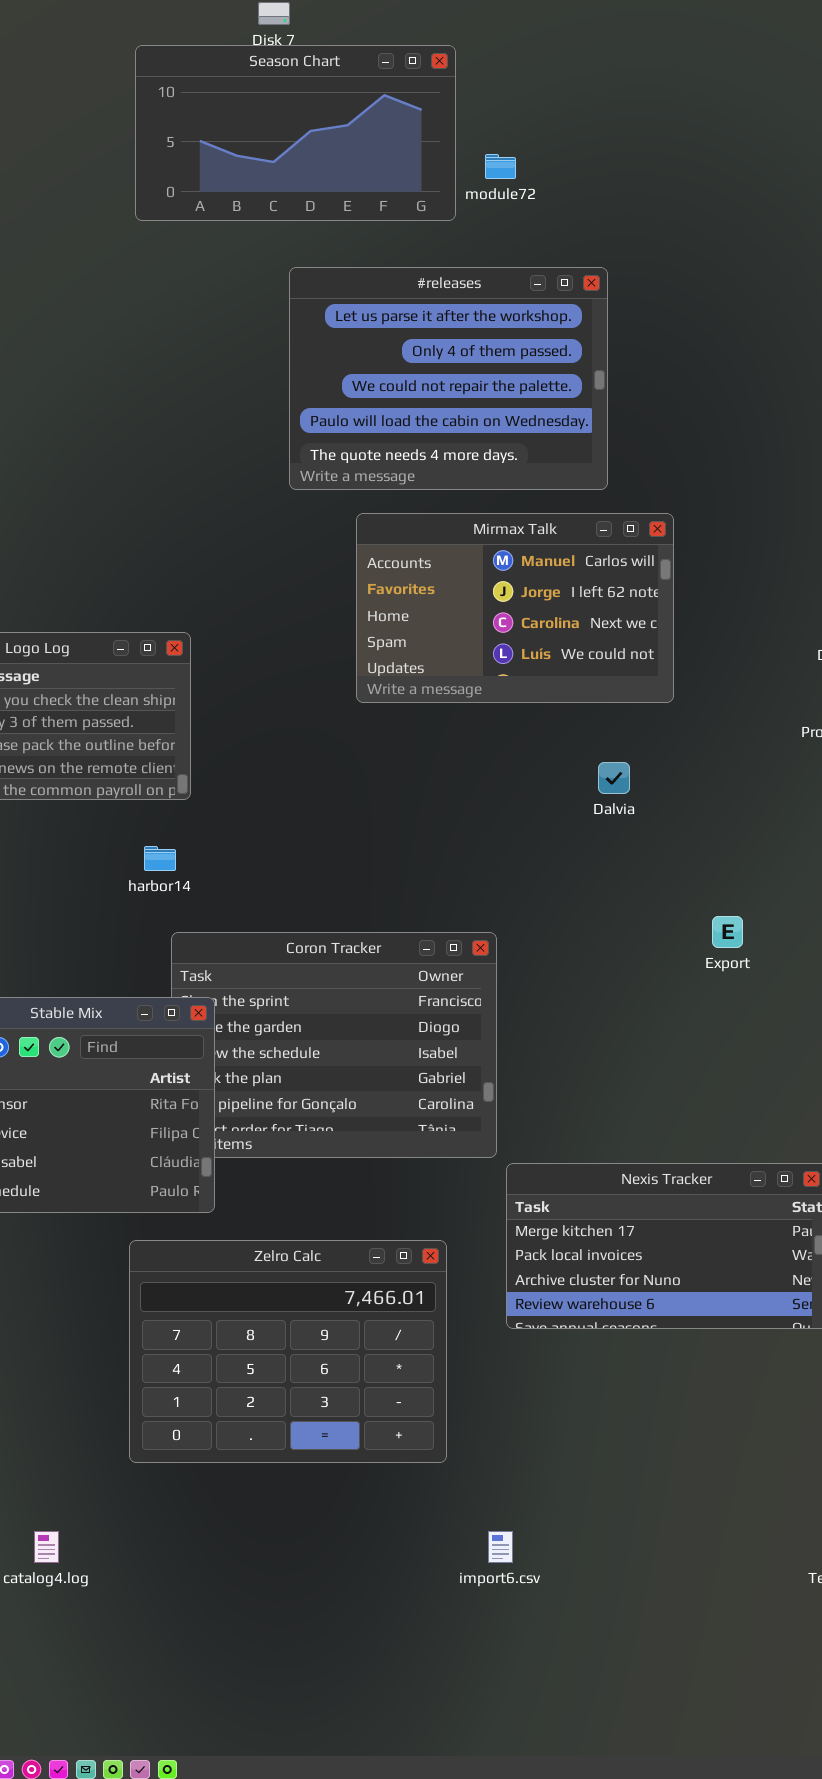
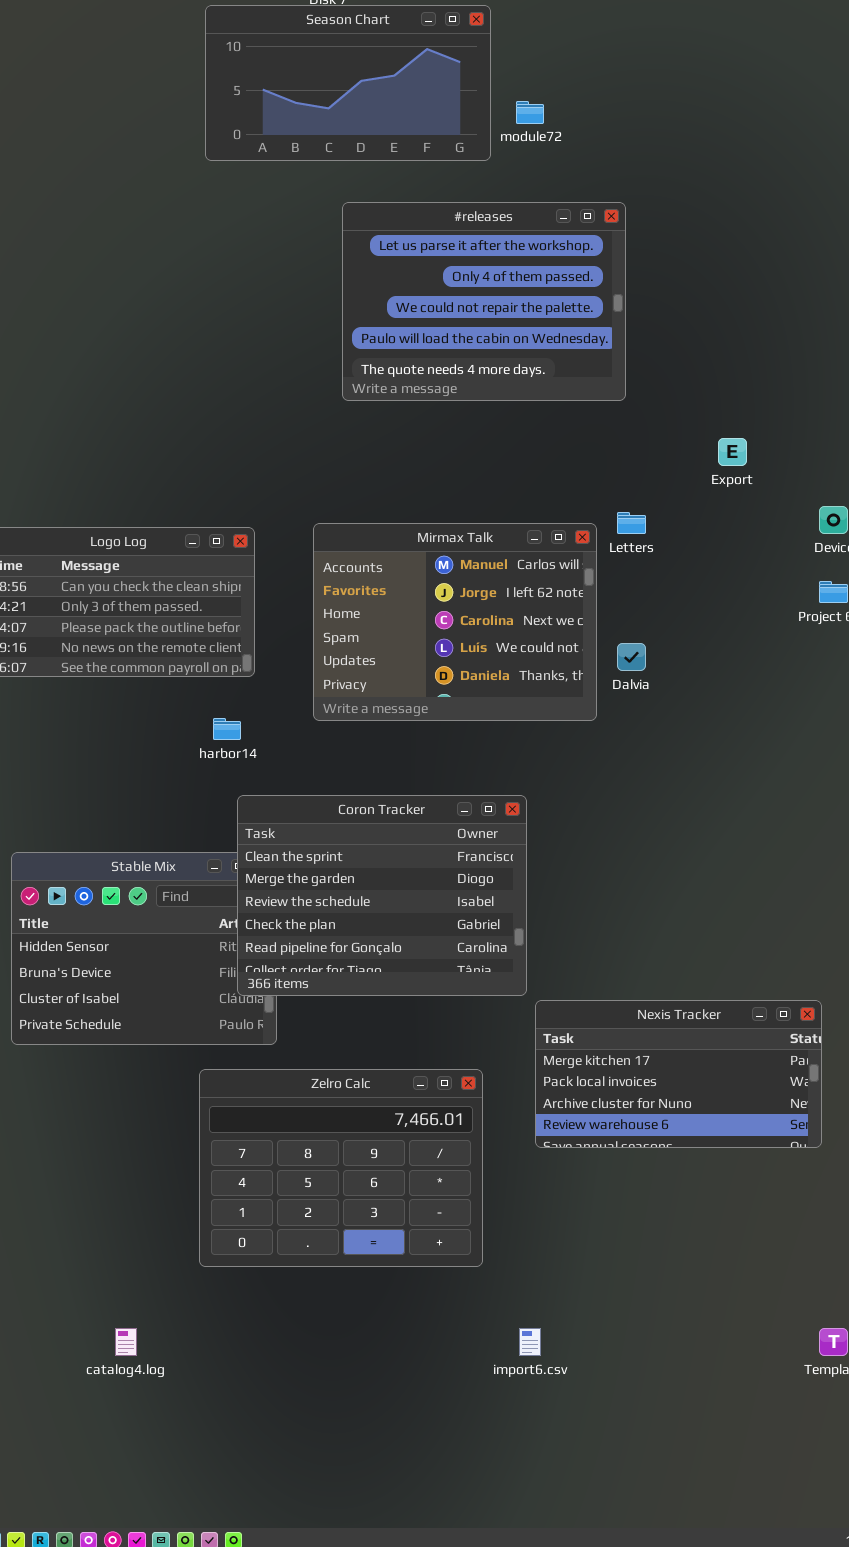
Mirmax Talk: [356,513,674,703] -> [313,523,597,721], moved, resized
Export: [712,916,743,948] -> [718,438,747,466], moved
Coron Tracker: [171,932,497,1158] -> [237,795,527,996], raised

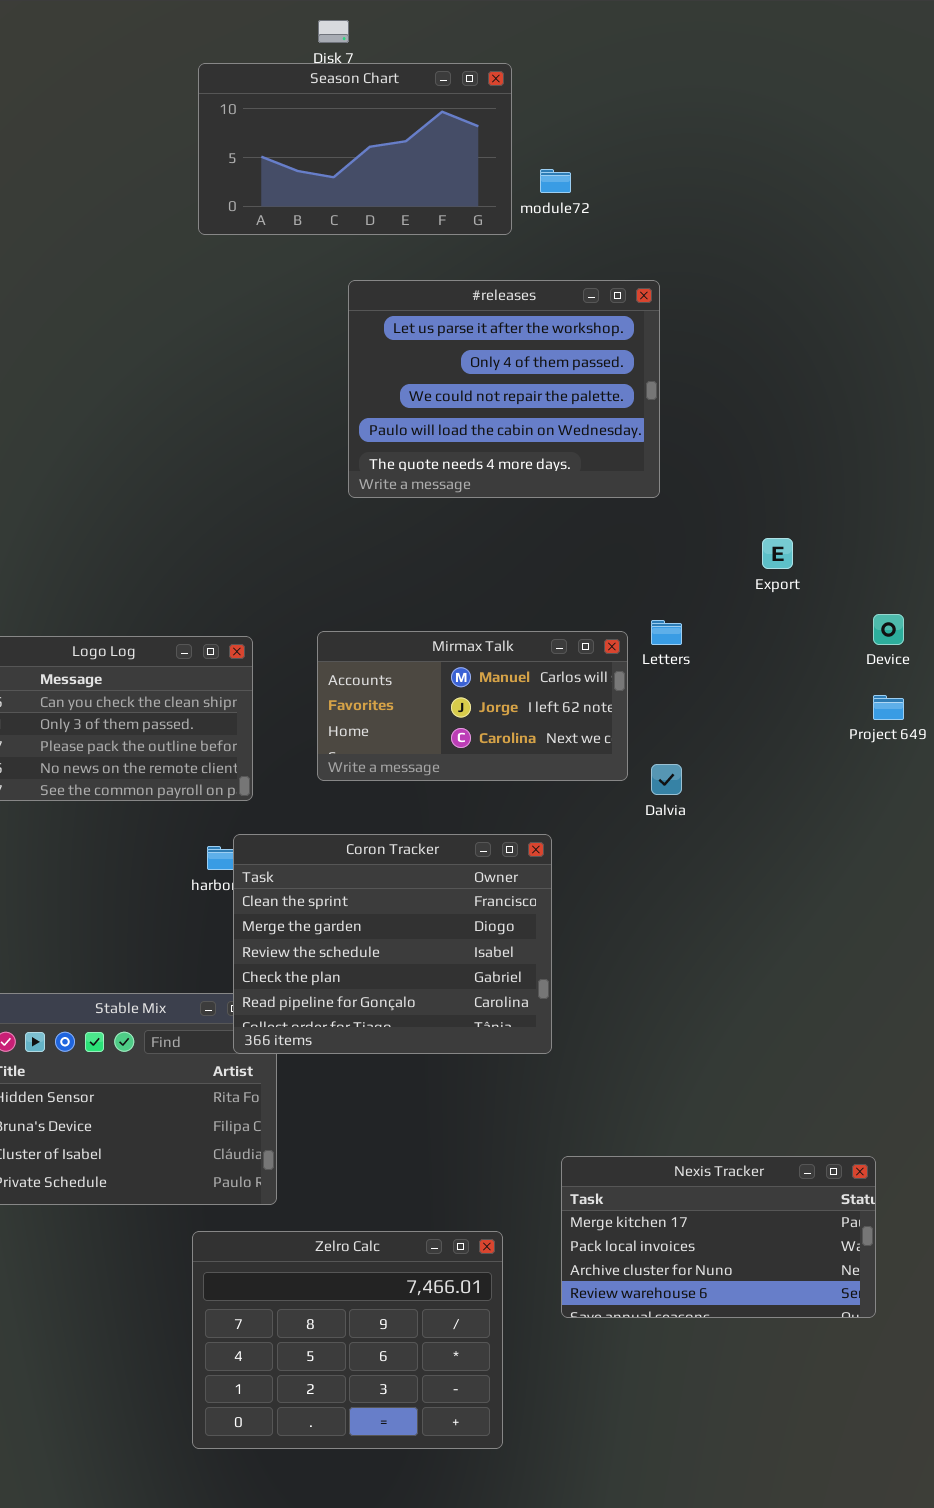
Mirmax Talk: [313,523,597,721] -> [317,631,628,781], resized
Coron Tracker: [237,795,527,996] -> [233,834,552,1054], moved

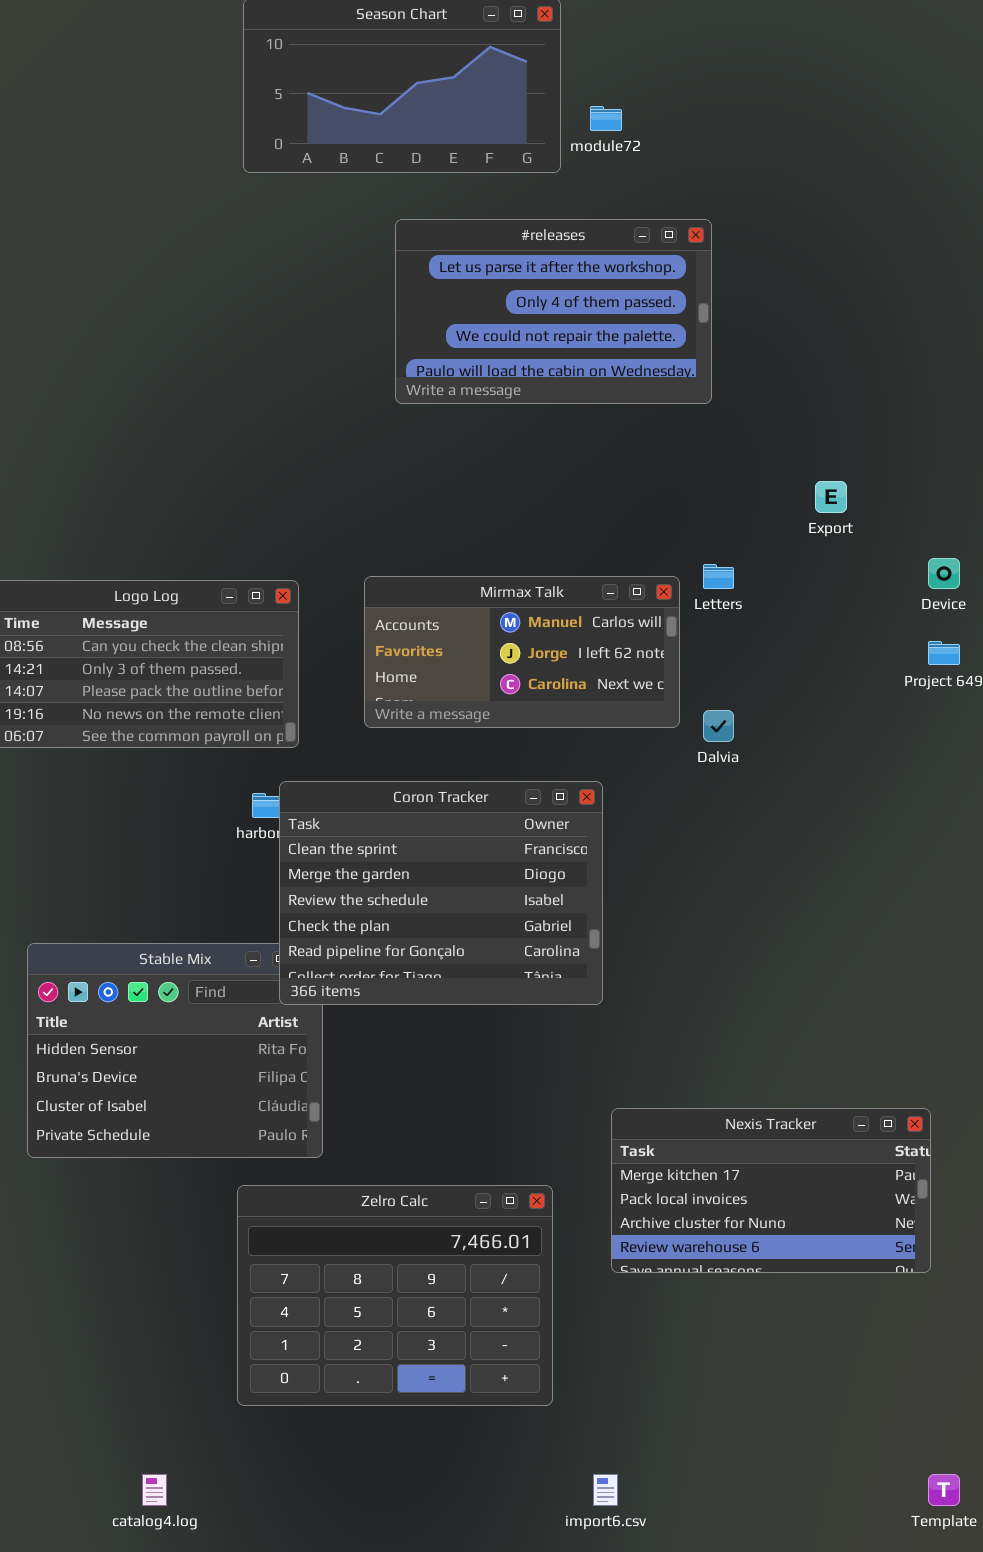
#releases: [348,280,660,498] -> [395,219,712,404], resized

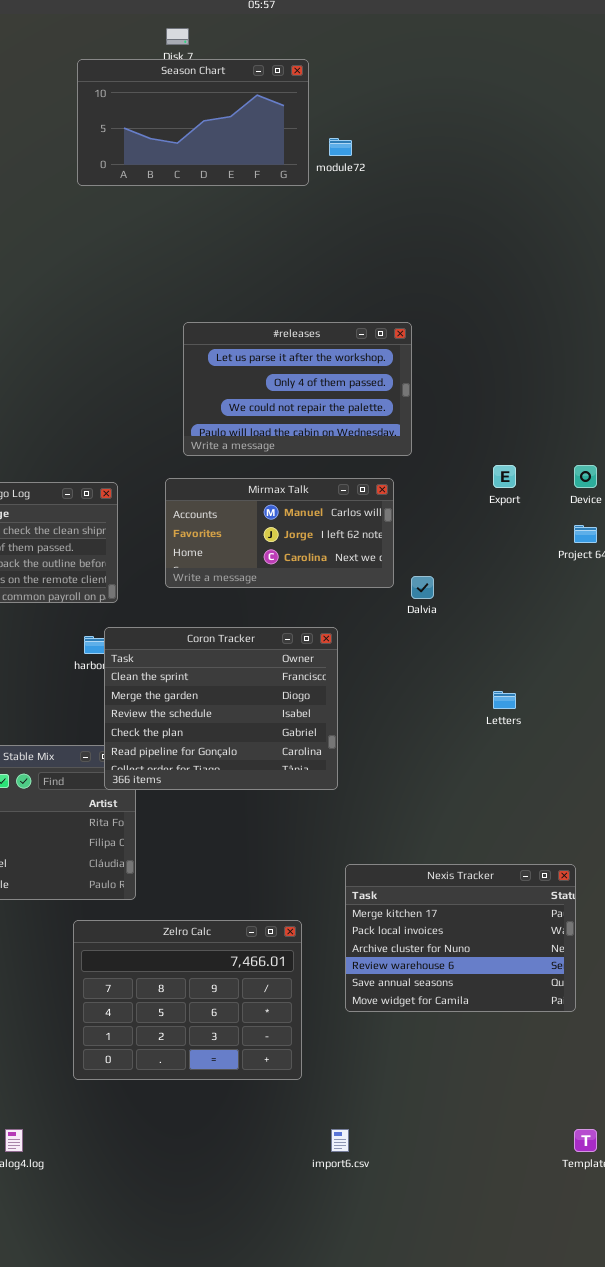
#releases: [395,219,712,404] -> [183,322,412,456], moved
Export: [815,481,847,513] -> [493,465,516,488], moved
Letters: [703,564,734,589] -> [493,691,516,709], moved
Nexis Tracker: [611,1108,931,1273] -> [345,864,576,1012], resized

